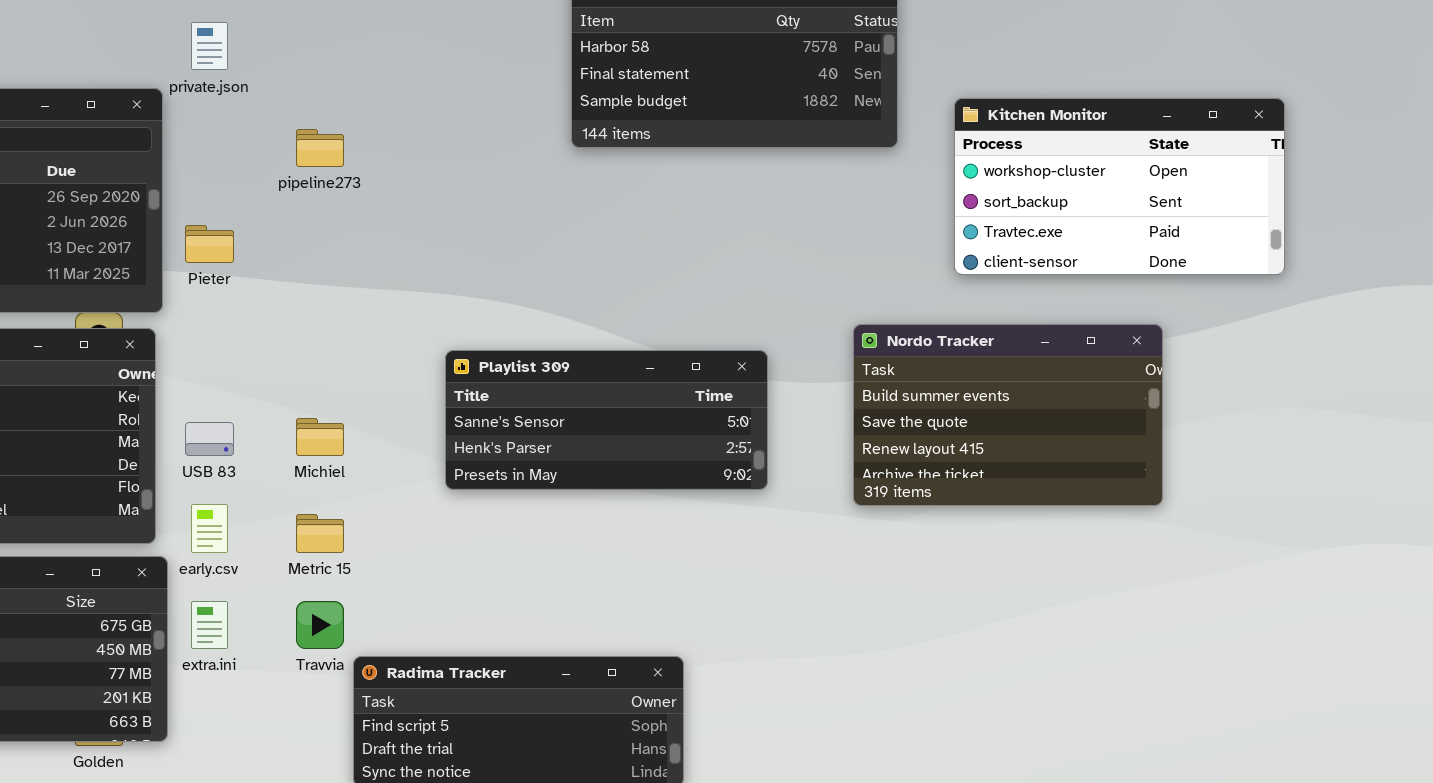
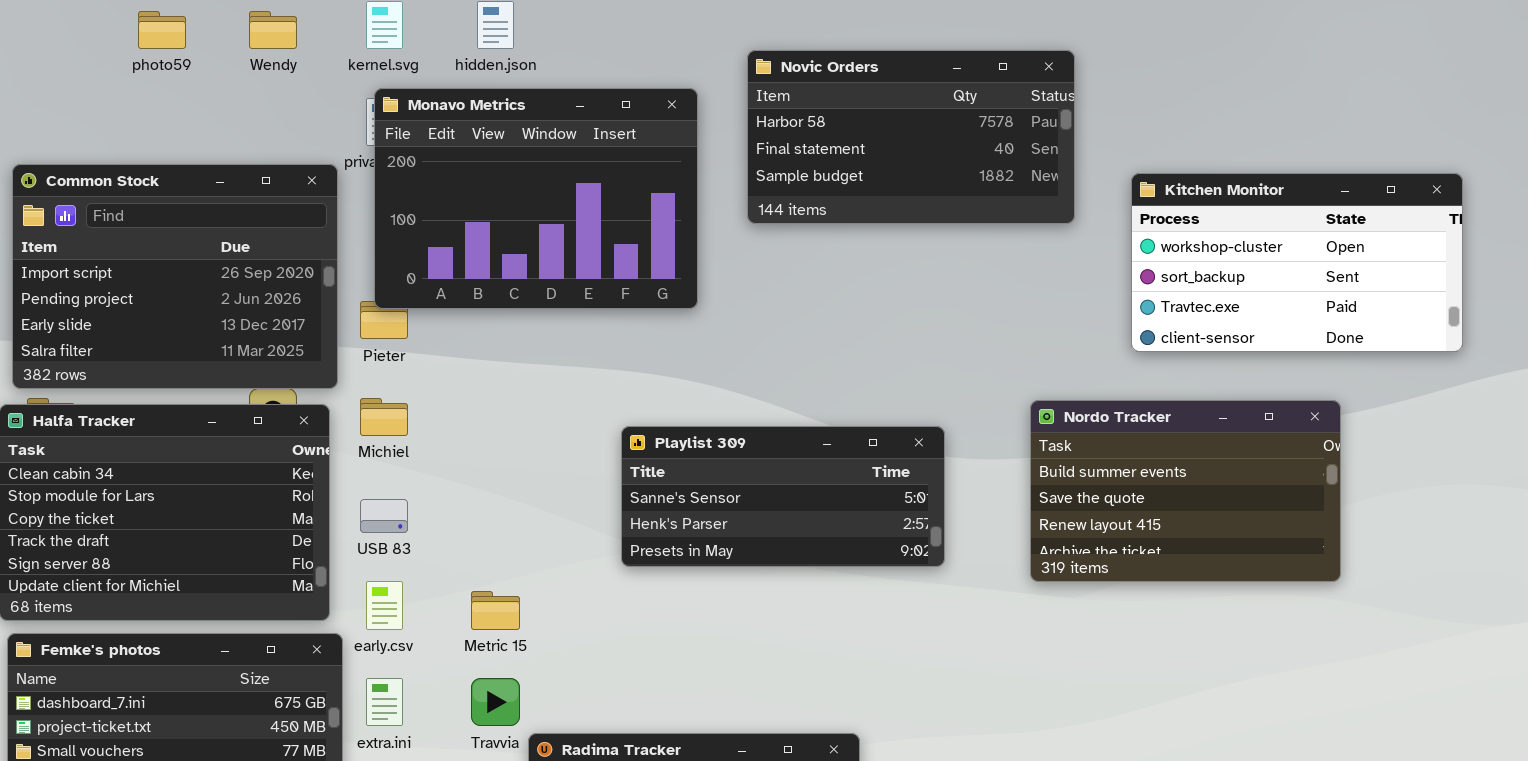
Monavo Metrics: none -> [374,88,698,309], opened
Michiel: [296,418,344,456] -> [360,398,408,436], moved

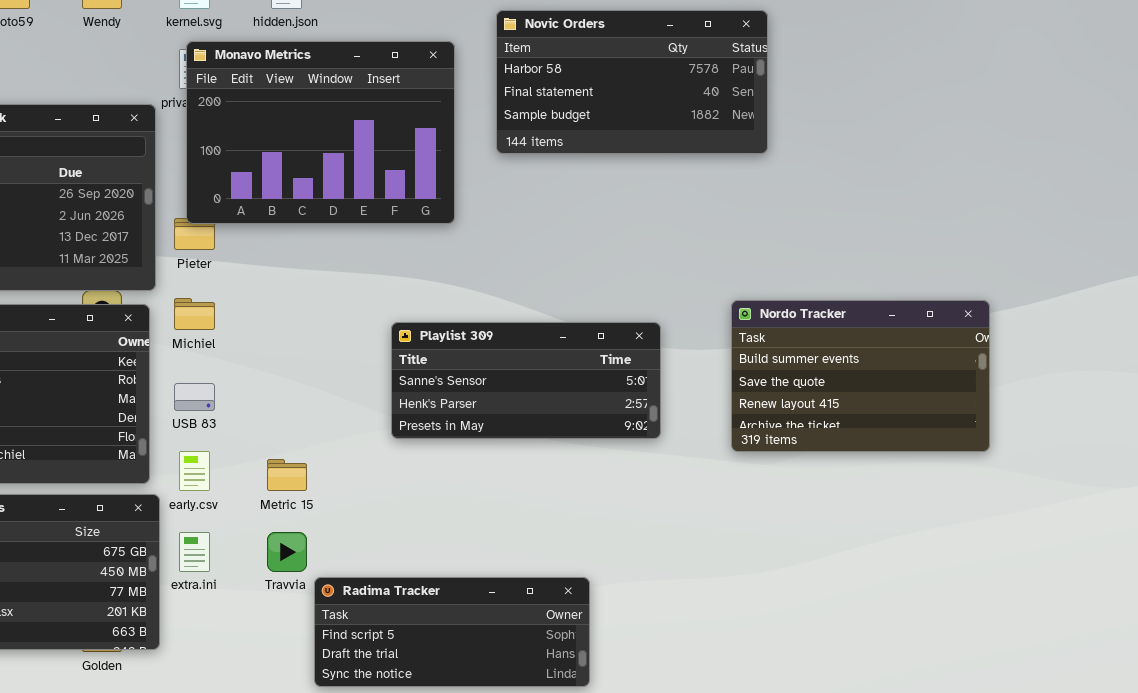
Kitchen Monitor: [1131,173,1463,352] -> none, closed

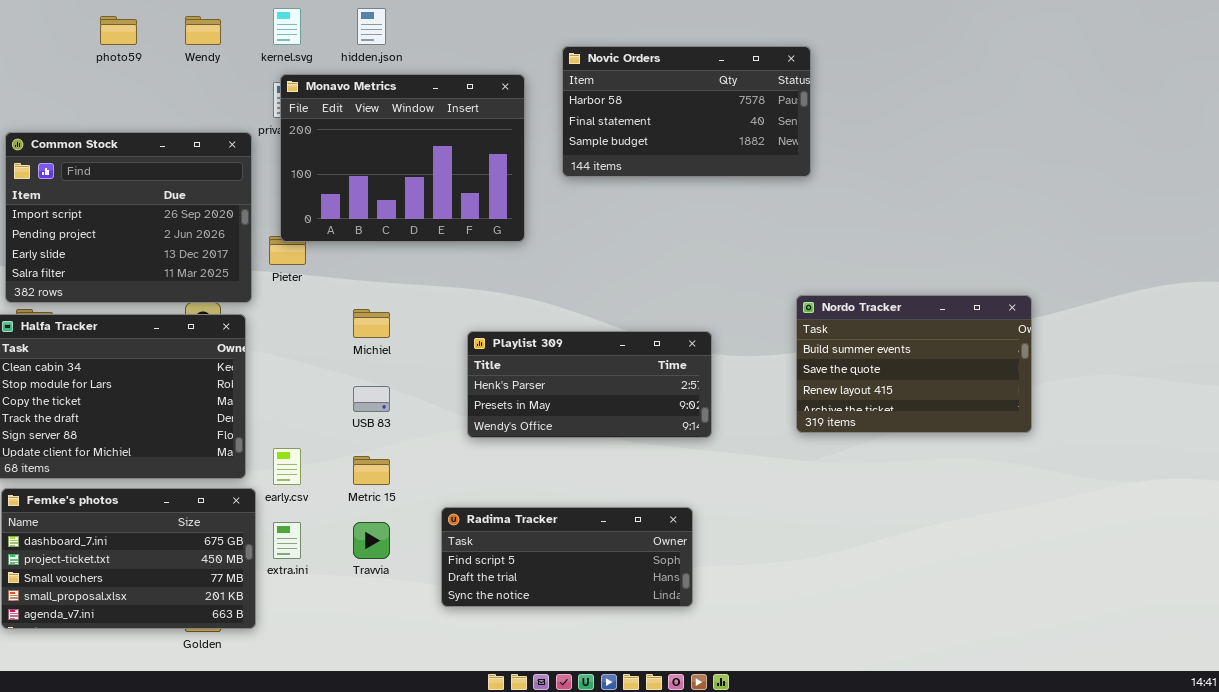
Michiel: [174,298,215,330] -> [353,309,390,338], moved
Nordo Tracker: [731,300,990,452] -> [796,295,1032,433], moved
Playlist 309: [391,322,661,439] -> [467,331,712,438], scrolled down 1 row
USB 83: [174,383,215,411] -> [353,386,390,412], moved
Radima Tracker: [314,577,590,687] -> [441,507,693,607], moved

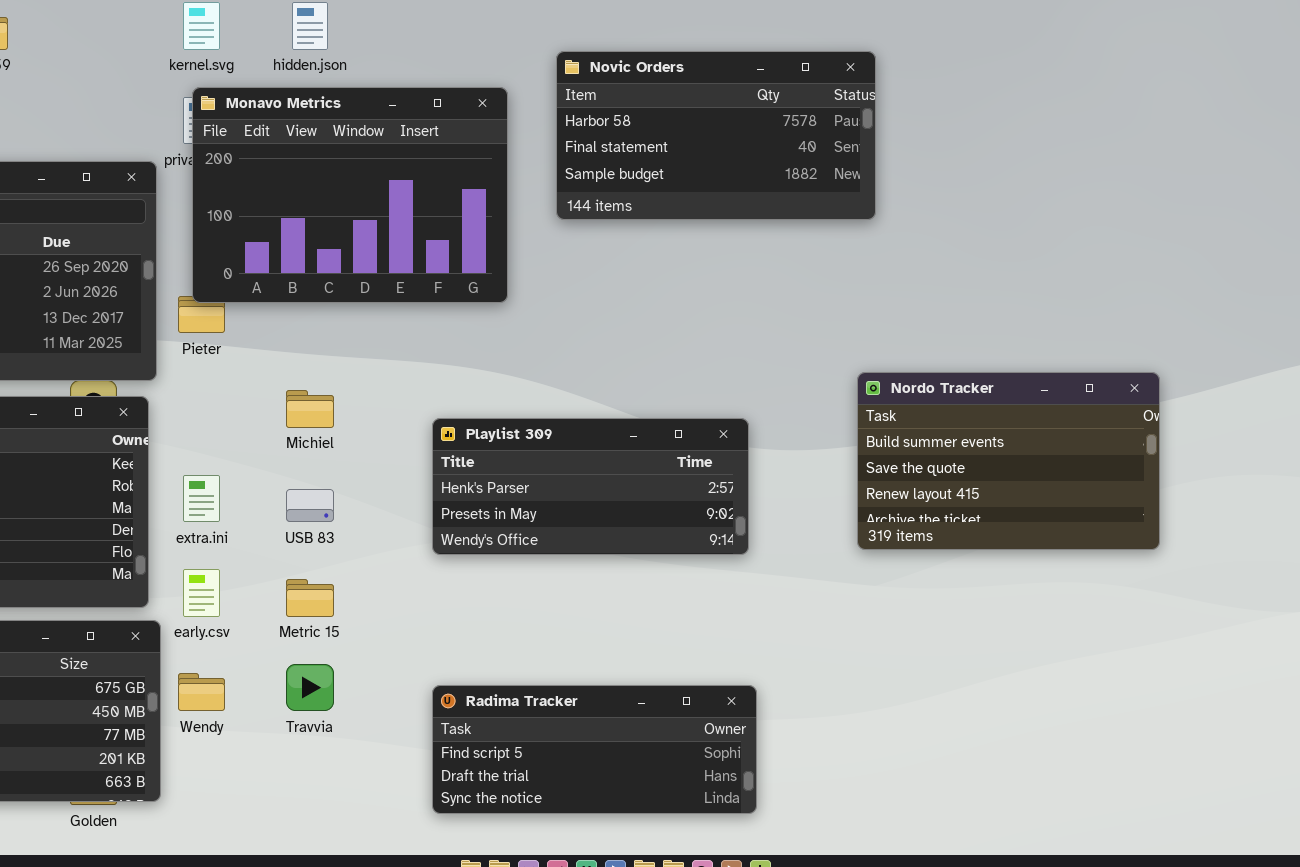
Wendy: [185,16,221,45] -> [178,673,225,711], moved
Radima Tracker: [441,507,693,607] -> [432,685,757,814], moved
extra.ini: [273,522,301,559] -> [183,475,220,522], moved

